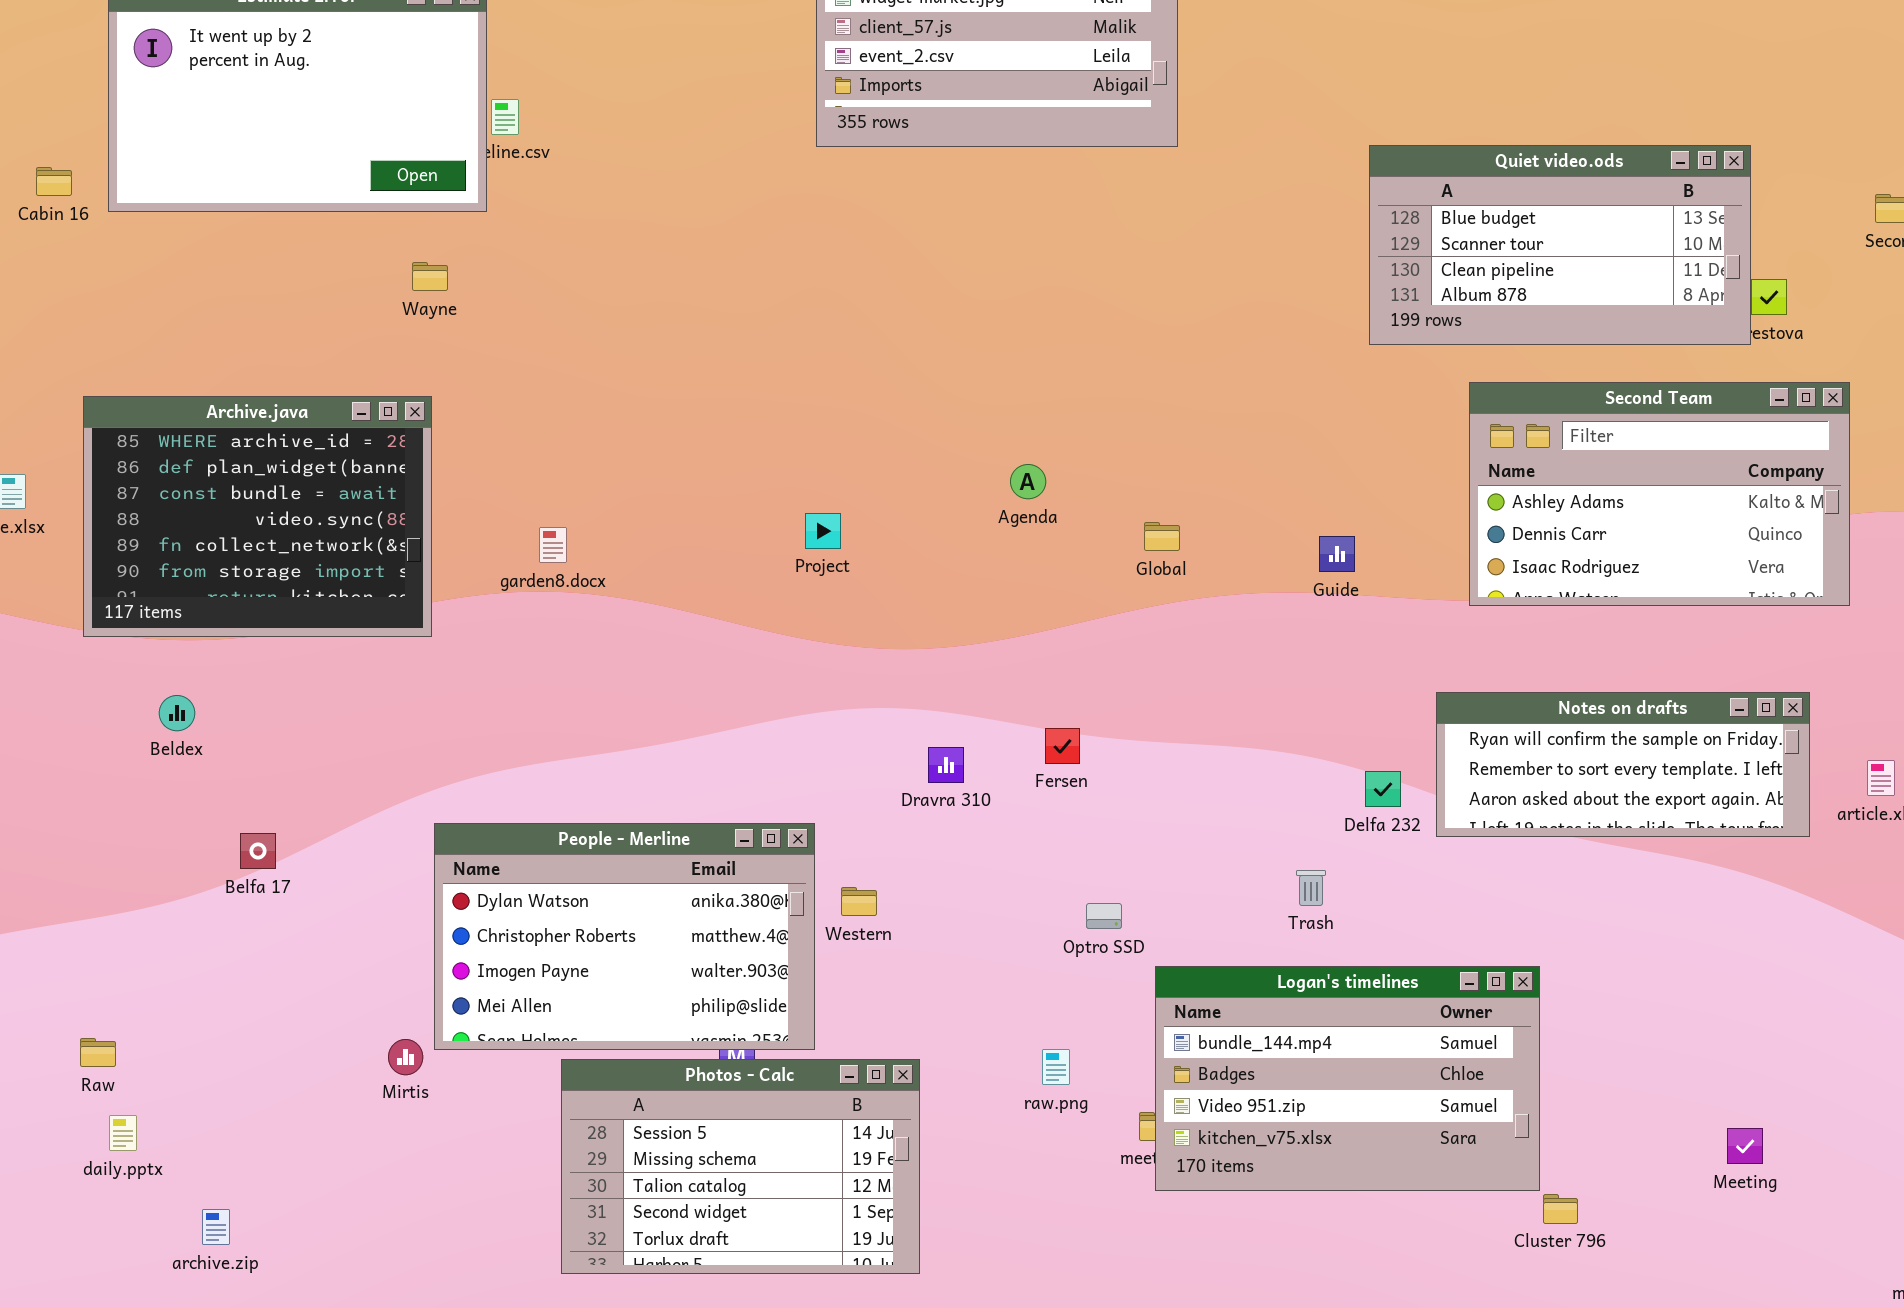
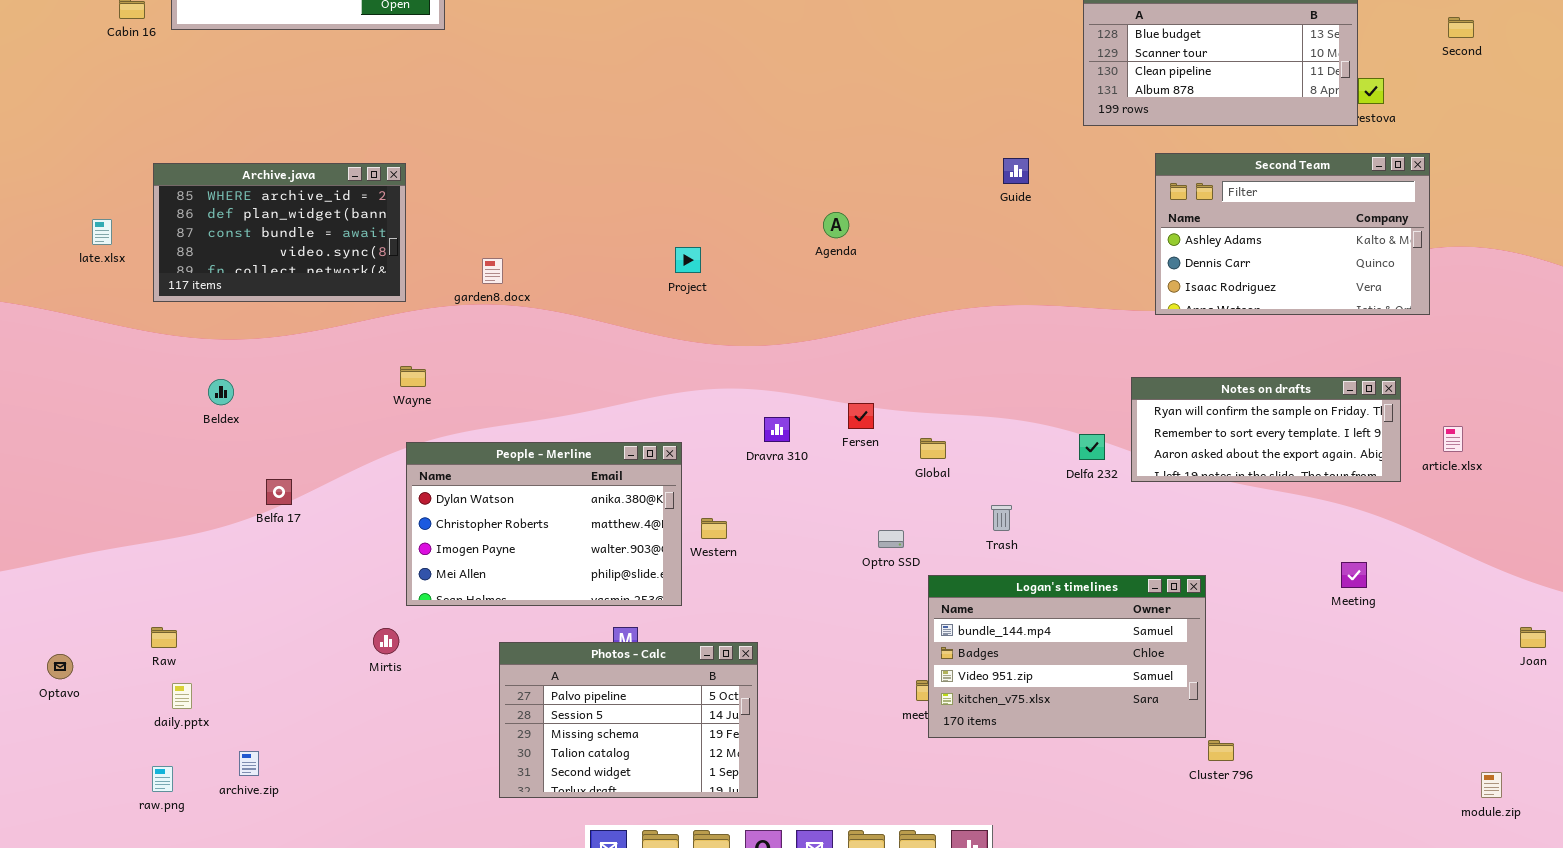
Wayne: [412,262,448,291] -> [400,366,426,387], moved
Archive.java: [83,396,432,637] -> [153,163,406,302], resized
Global: [1144,522,1180,551] -> [920,438,946,459], moved
Guide: [1319,536,1355,572] -> [1003,158,1029,184], moved
People - Merline: [434,823,815,1050] -> [406,442,682,606], moved
Trash: [1296,870,1326,906] -> [991,505,1012,531], moved
raw.png: [1042,1049,1070,1085] -> [152,766,173,792], moved
Photos - Calc: [561,1059,920,1274] -> [499,642,758,798], scrolled up 1 row
Meeting: [1727,1128,1763,1164] -> [1341,562,1367,588], moved

